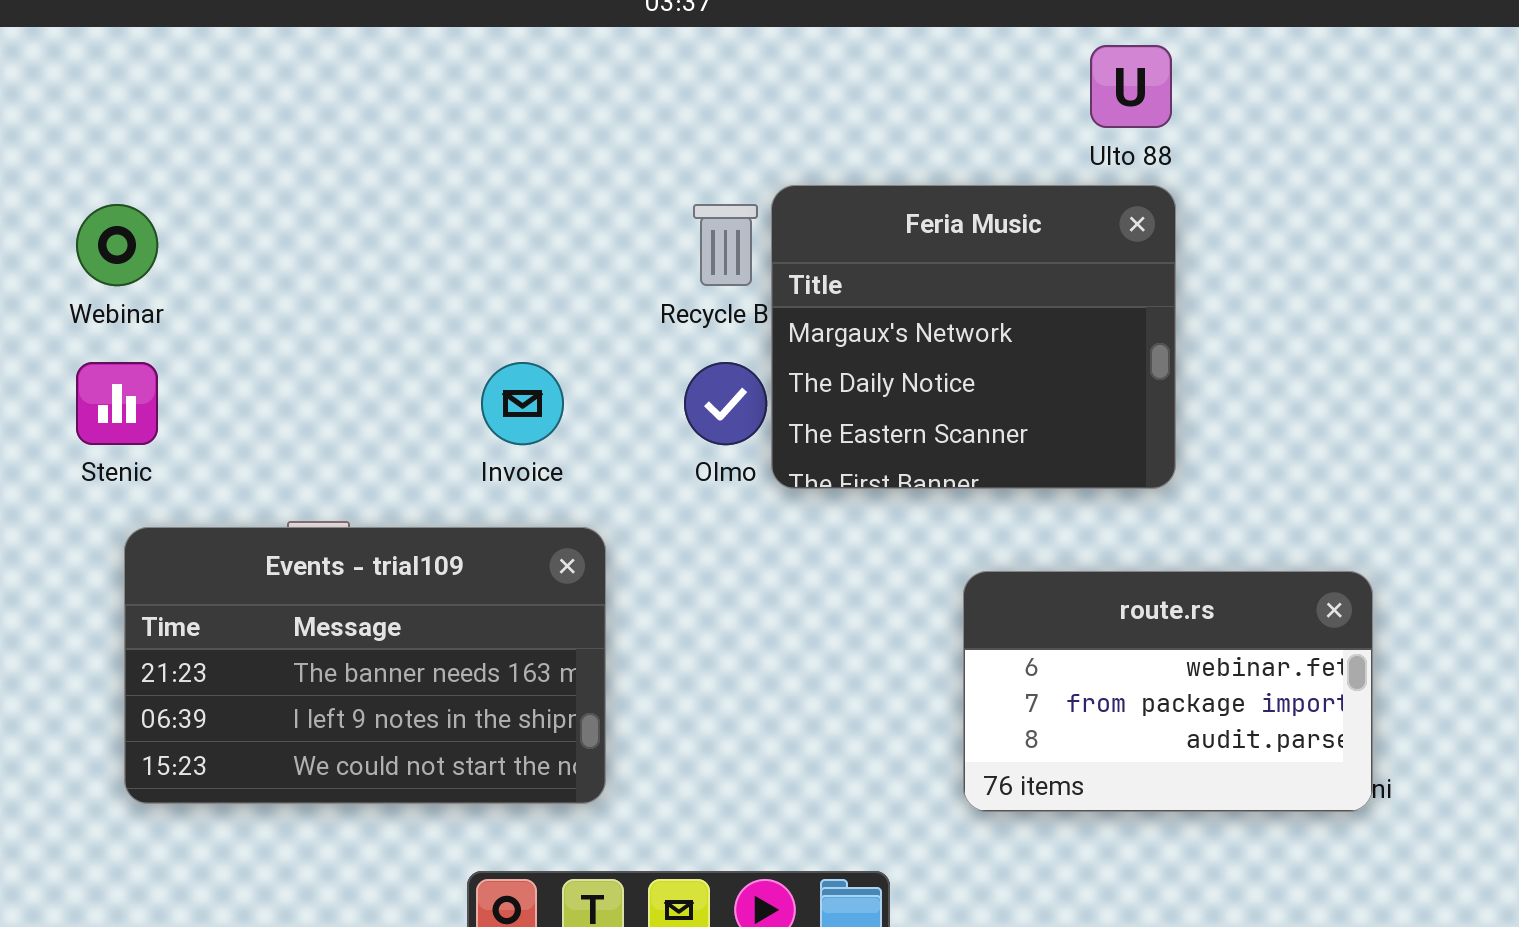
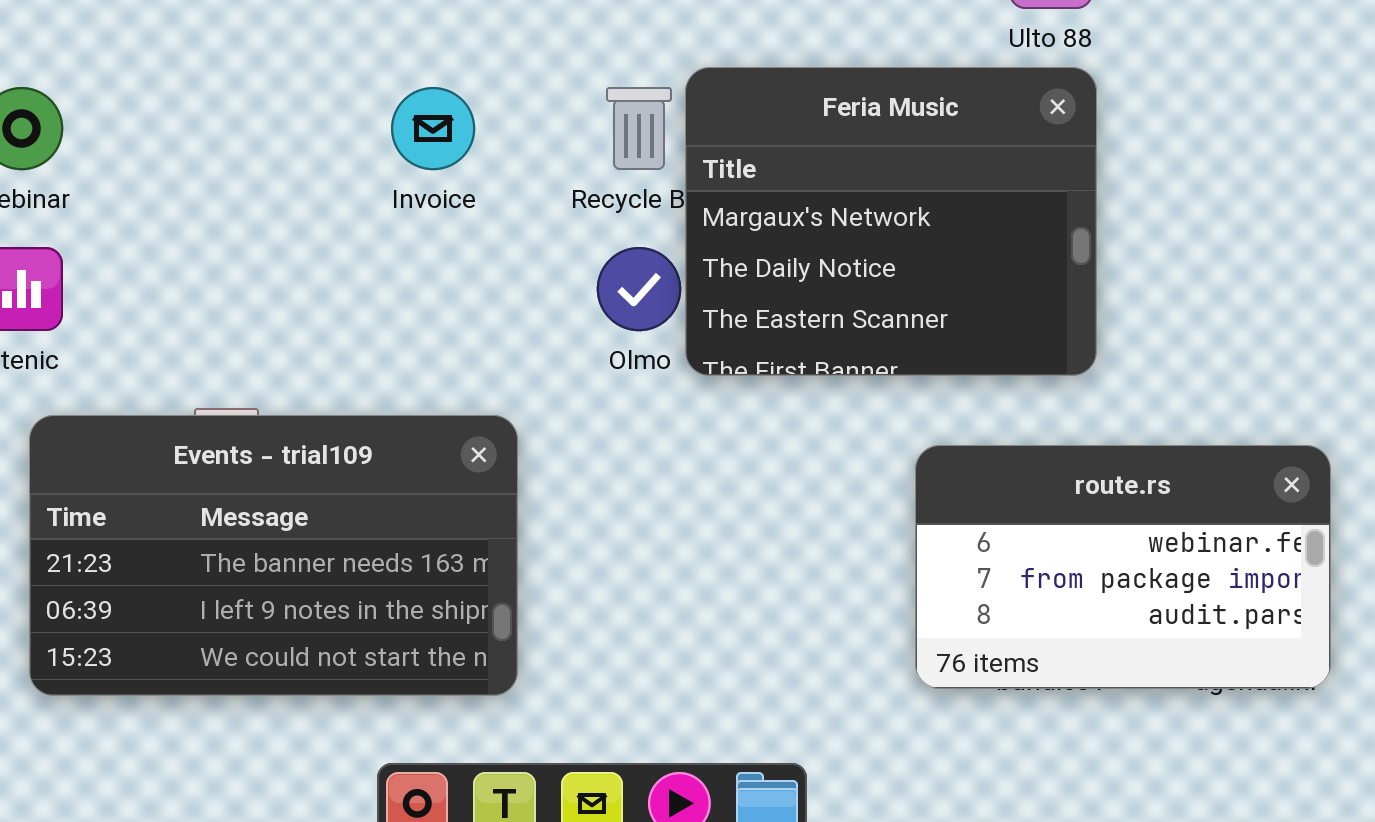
Invoice: [481,362,564,445] -> [391,87,475,170], moved
route.rs: [963,571,1373,812] -> [915,445,1331,689], moved

